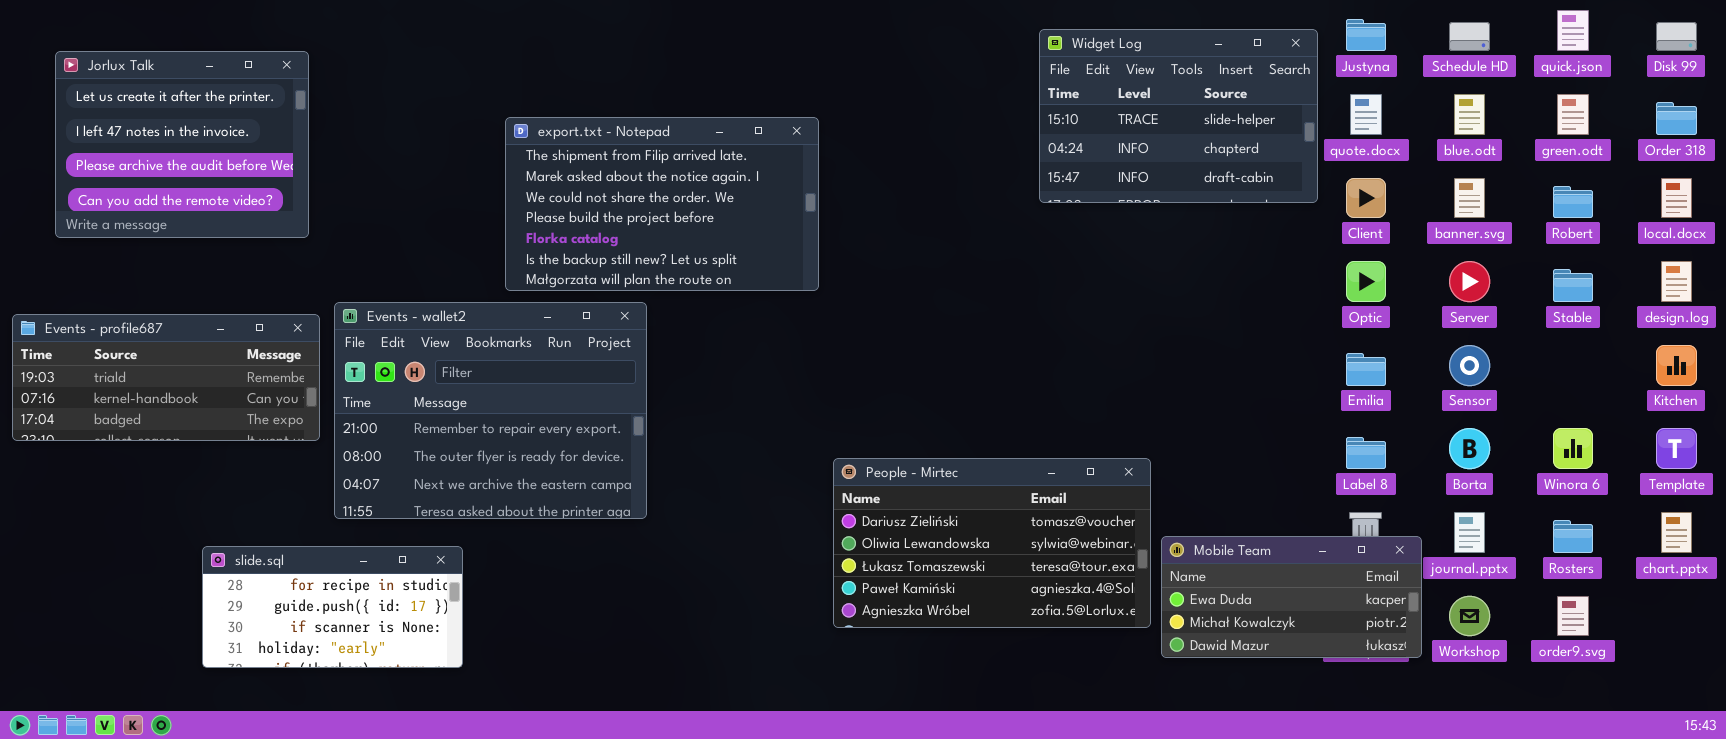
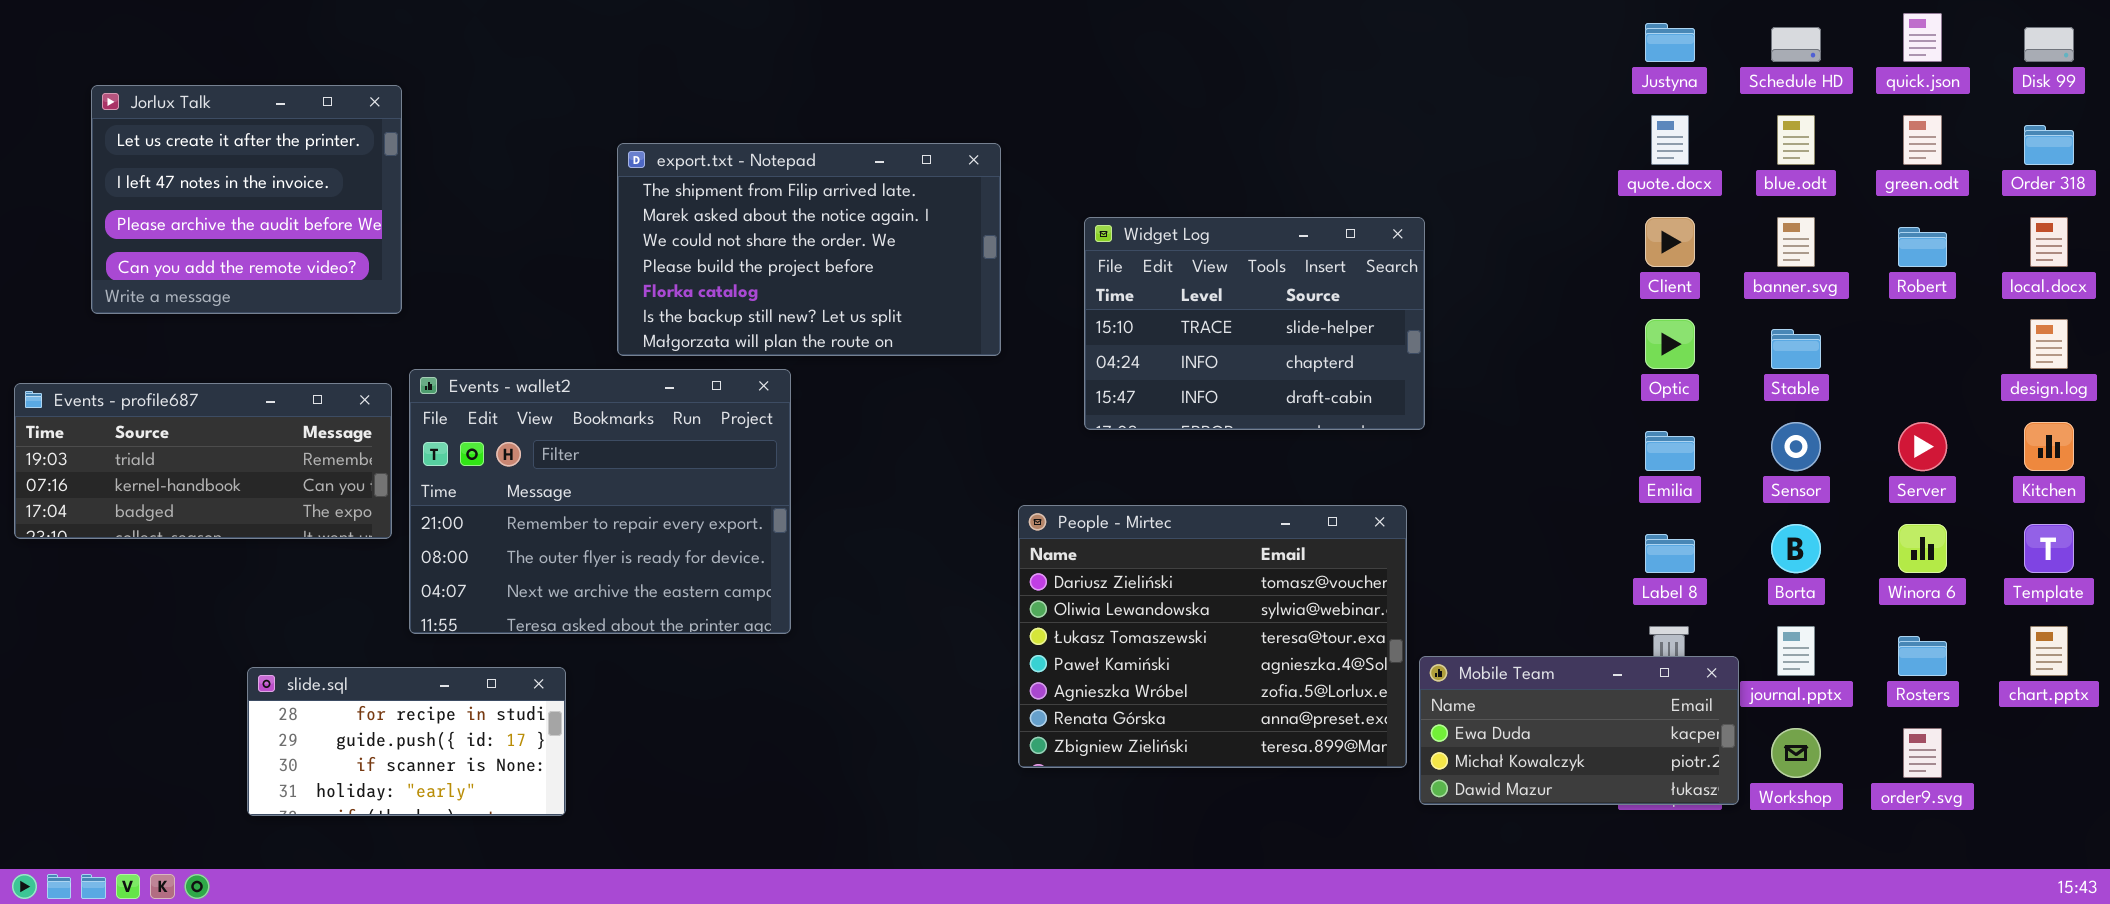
Widget Log: [1039,29,1318,203] -> [1084,217,1425,430], moved
Jorlux Talk: [55,51,309,238] -> [91,85,402,314], moved
Server: [1449,261,1490,302] -> [1898,422,1947,471], moved
Stable: [1553,269,1593,302] -> [1771,329,1821,369], moved
People - Mirtec: [833,458,1151,628] -> [1018,505,1407,768], resized

